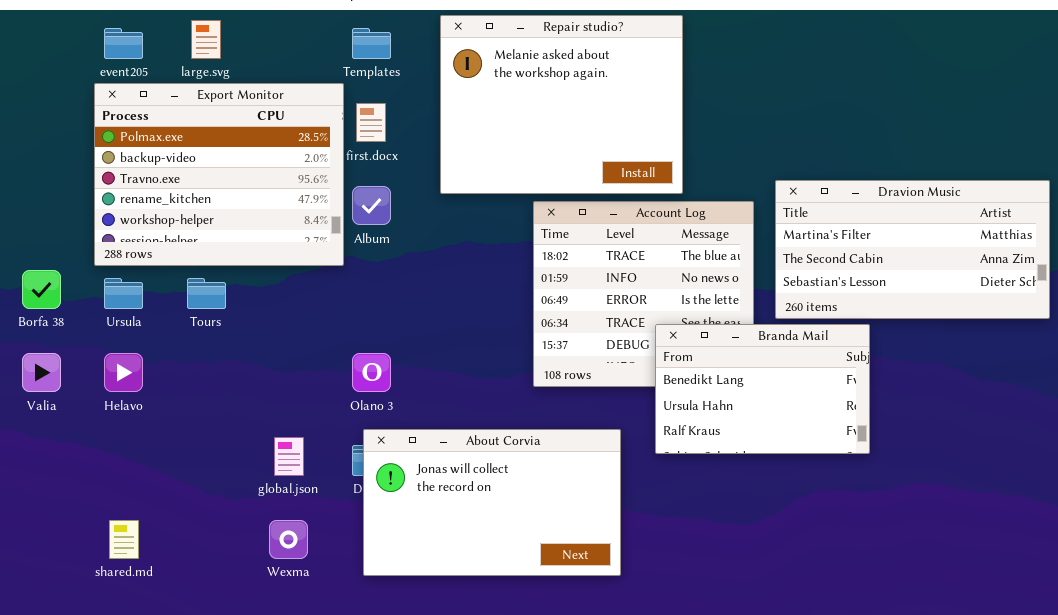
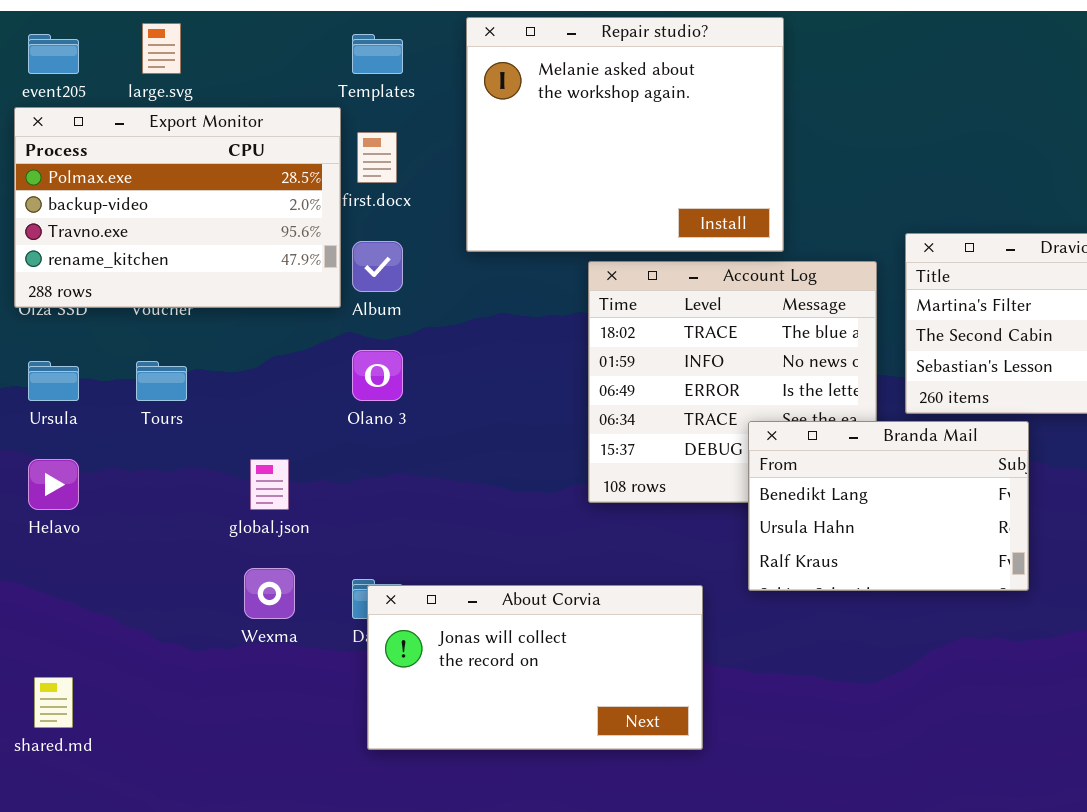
Export Monitor: [94,83,344,266] -> [14,107,341,308], resized
Olano 3: [352,353,391,392] -> [352,350,403,401], moved
About Corvia: [363,429,621,576] -> [367,585,703,750], resized
global.json: [274,437,304,476] -> [250,459,289,510], moved
Wexma: [269,520,308,559] -> [244,568,295,619], moved

